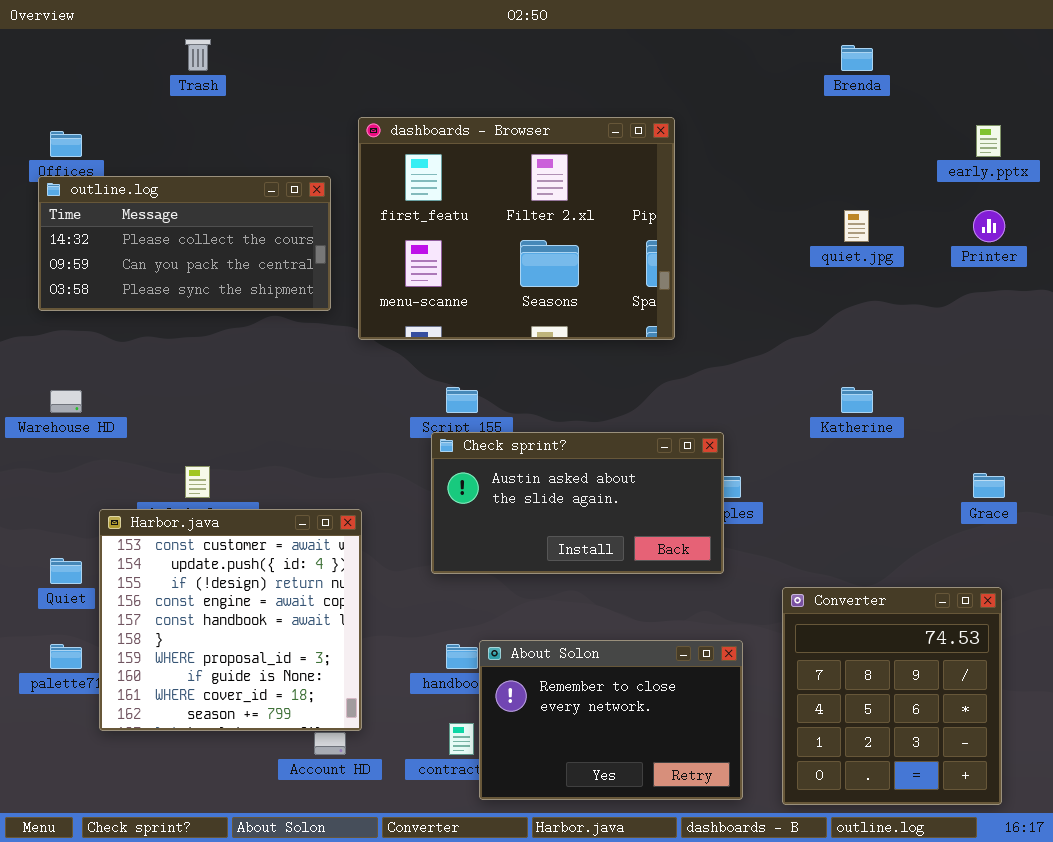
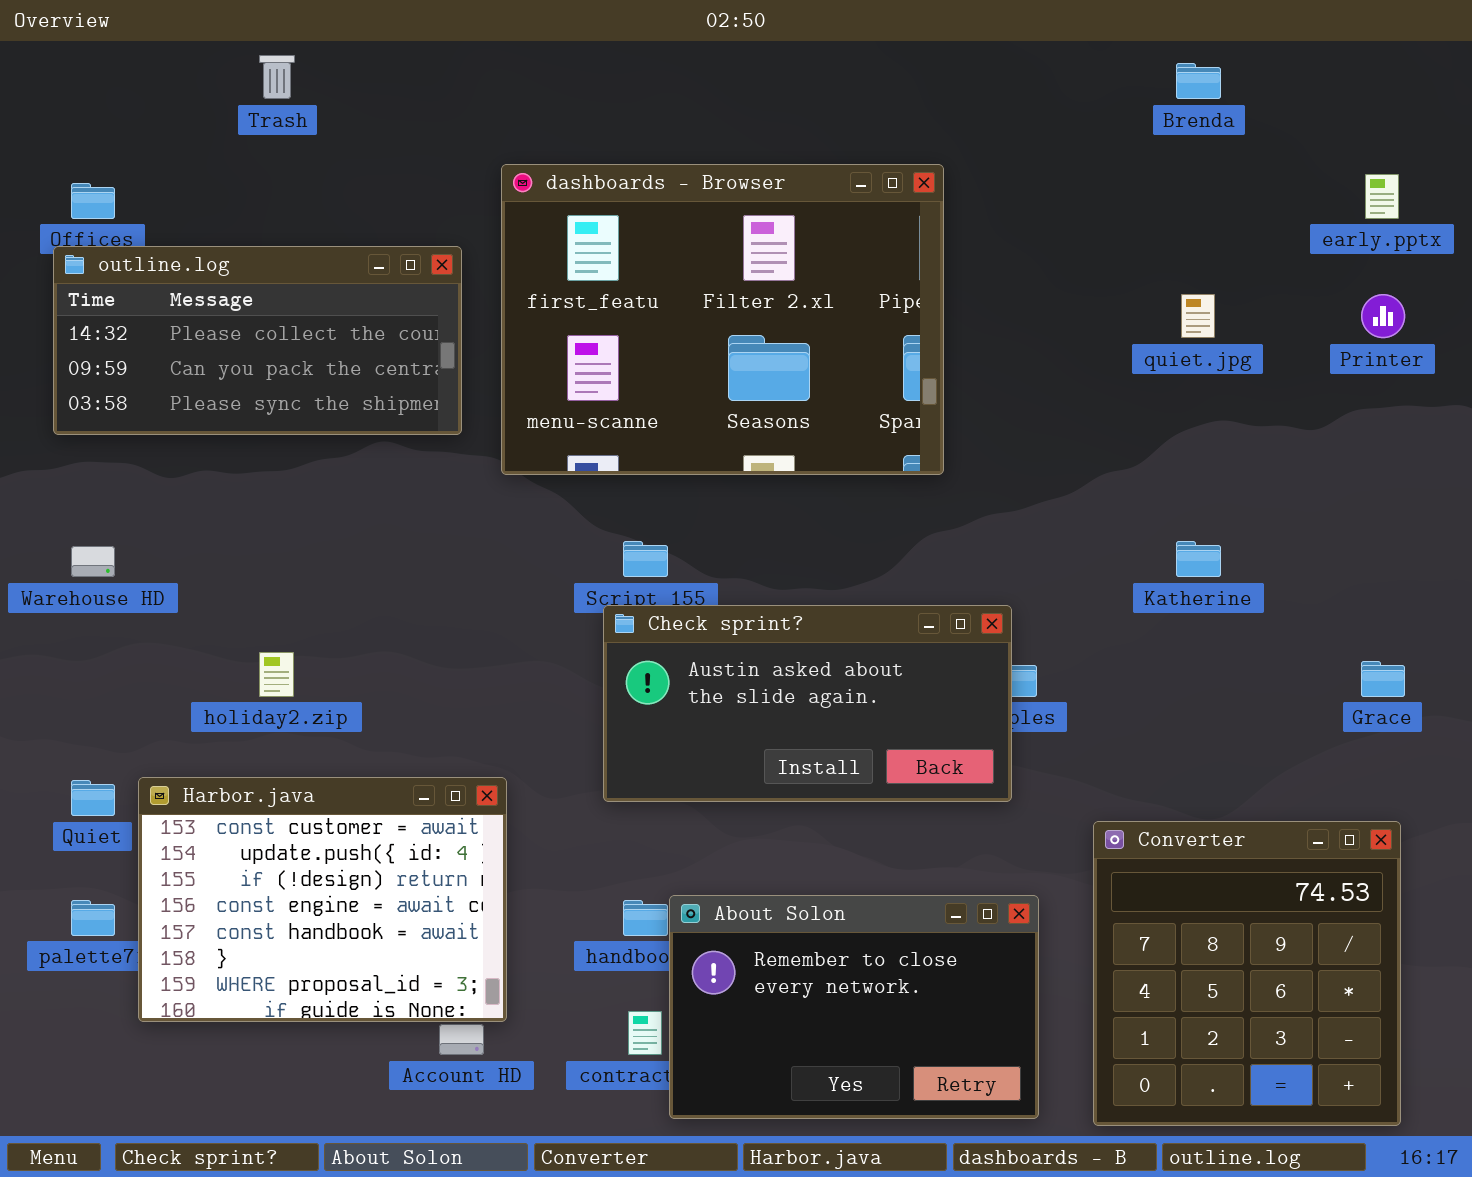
Harbor.java: [99,509,362,731] -> [138,777,507,1022], resized

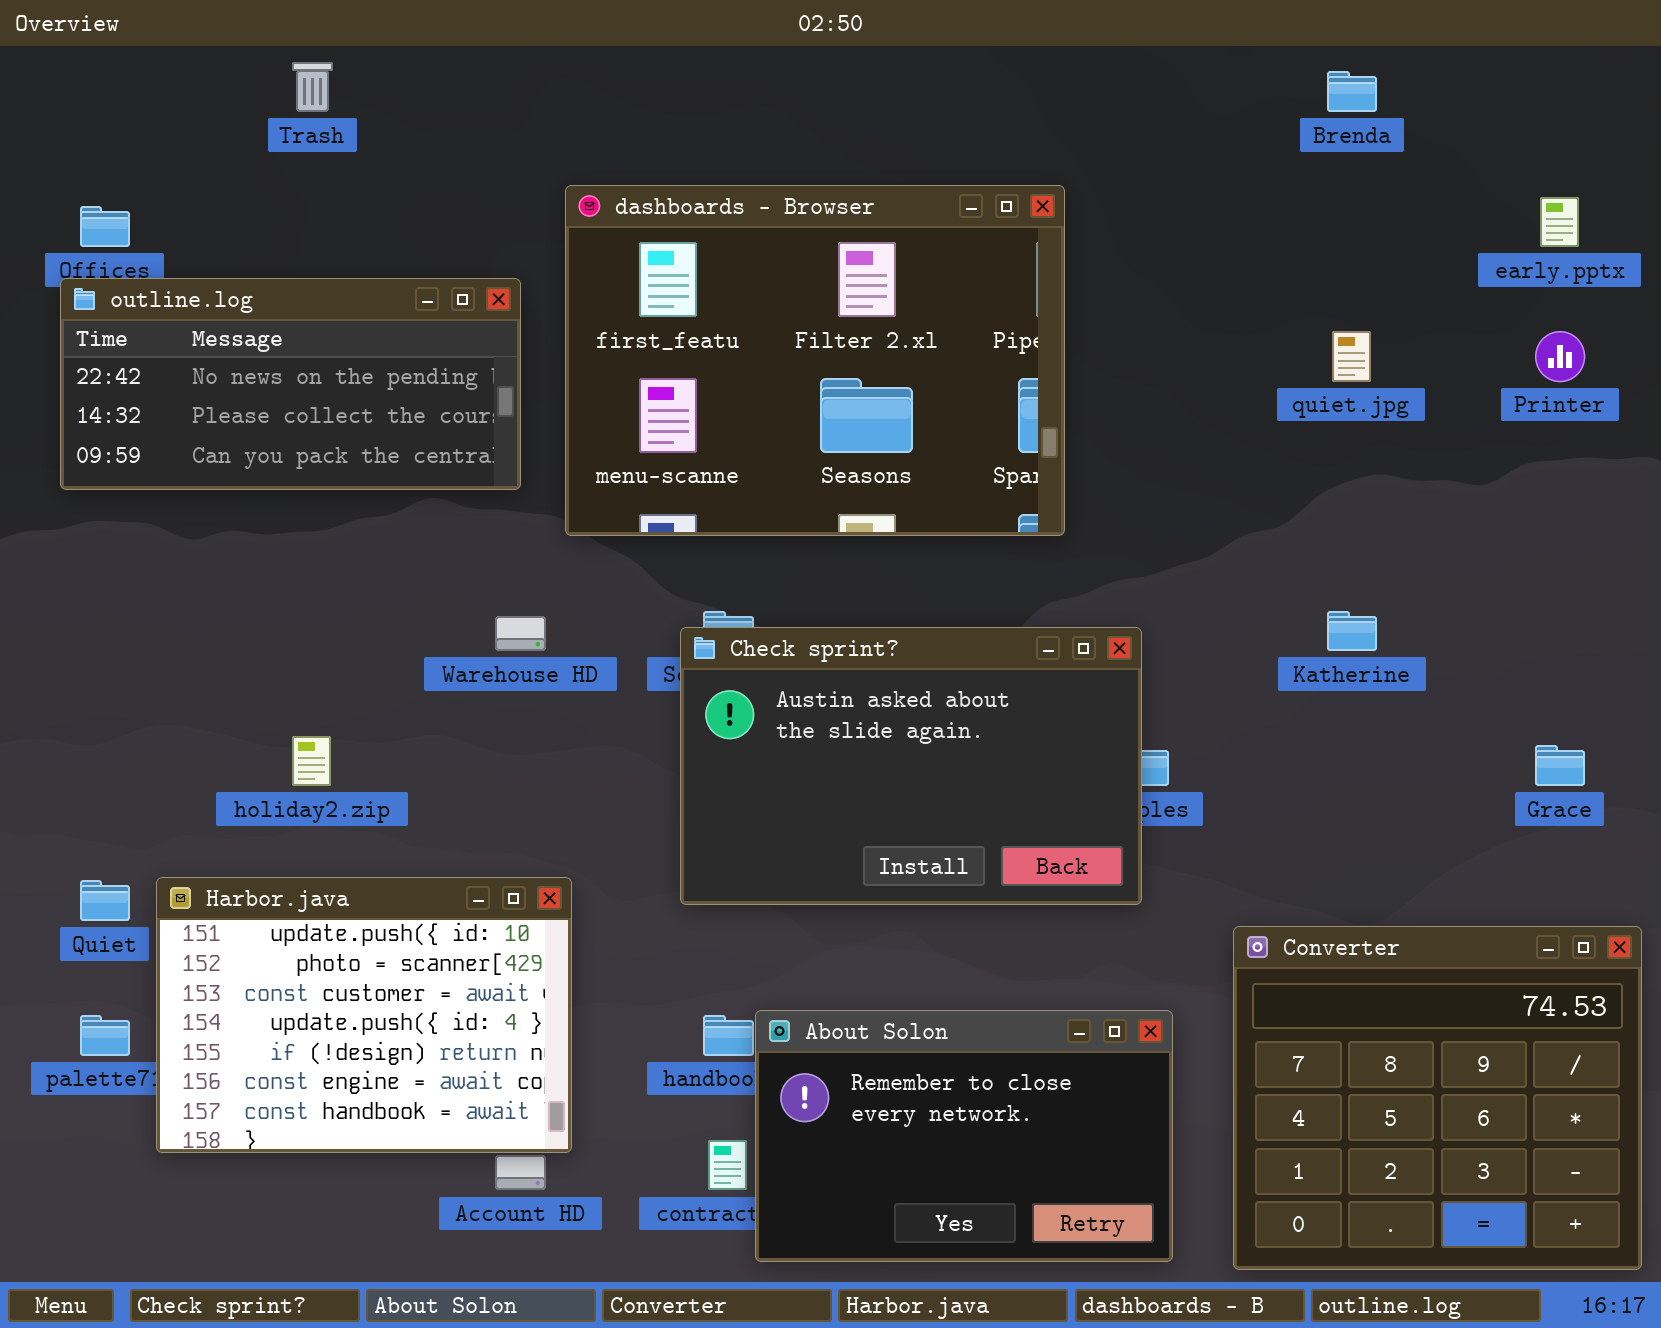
outline.log: [53,246,462,435] -> [60,278,521,490], scrolled up 1 row
Warehouse HD: [71,546,115,577] -> [495,616,546,651], moved
Check sprint?: [603,605,1012,802] -> [680,627,1142,905], resized
Harbor.java: [138,777,507,1022] -> [156,877,572,1153], scrolled up 2 rows
Converter: [1093,821,1401,1126] -> [1233,926,1642,1270], resized

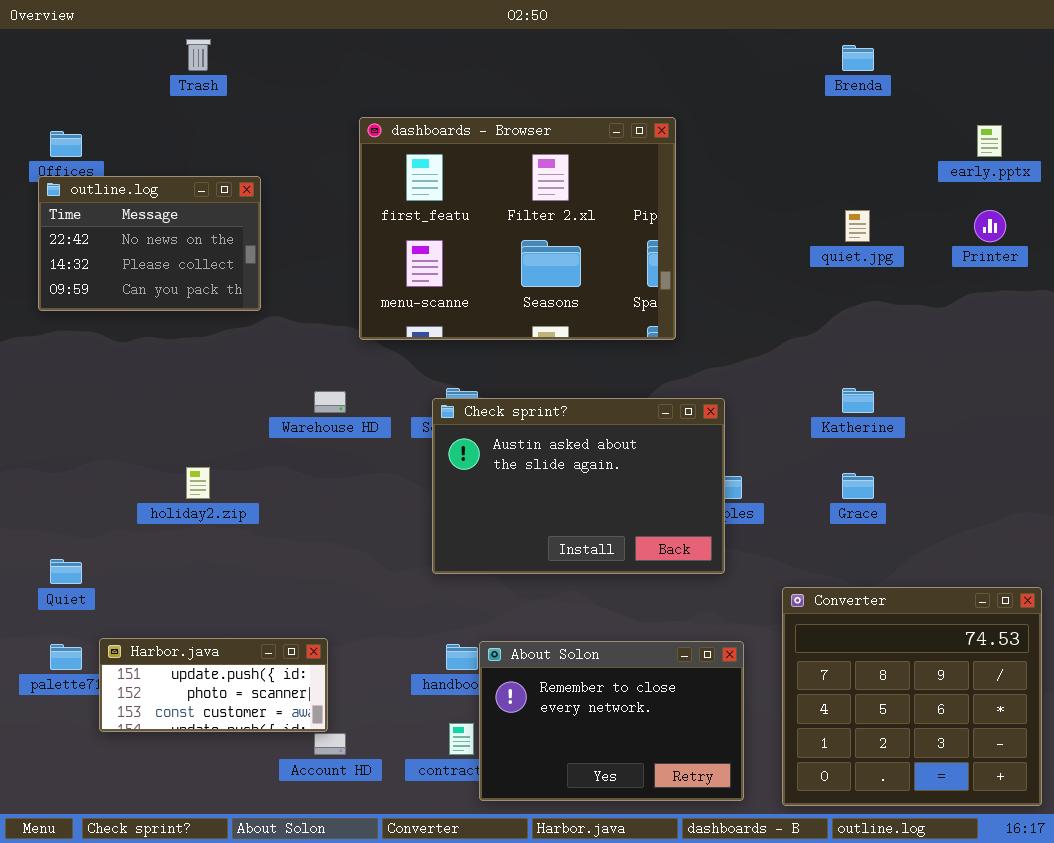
outline.log: [60,278,521,490] -> [38,176,261,311], resized
Grace: [1535,745,1585,786] -> [842,473,874,499], moved
Harbor.java: [156,877,572,1153] -> [99,638,328,732], resized

